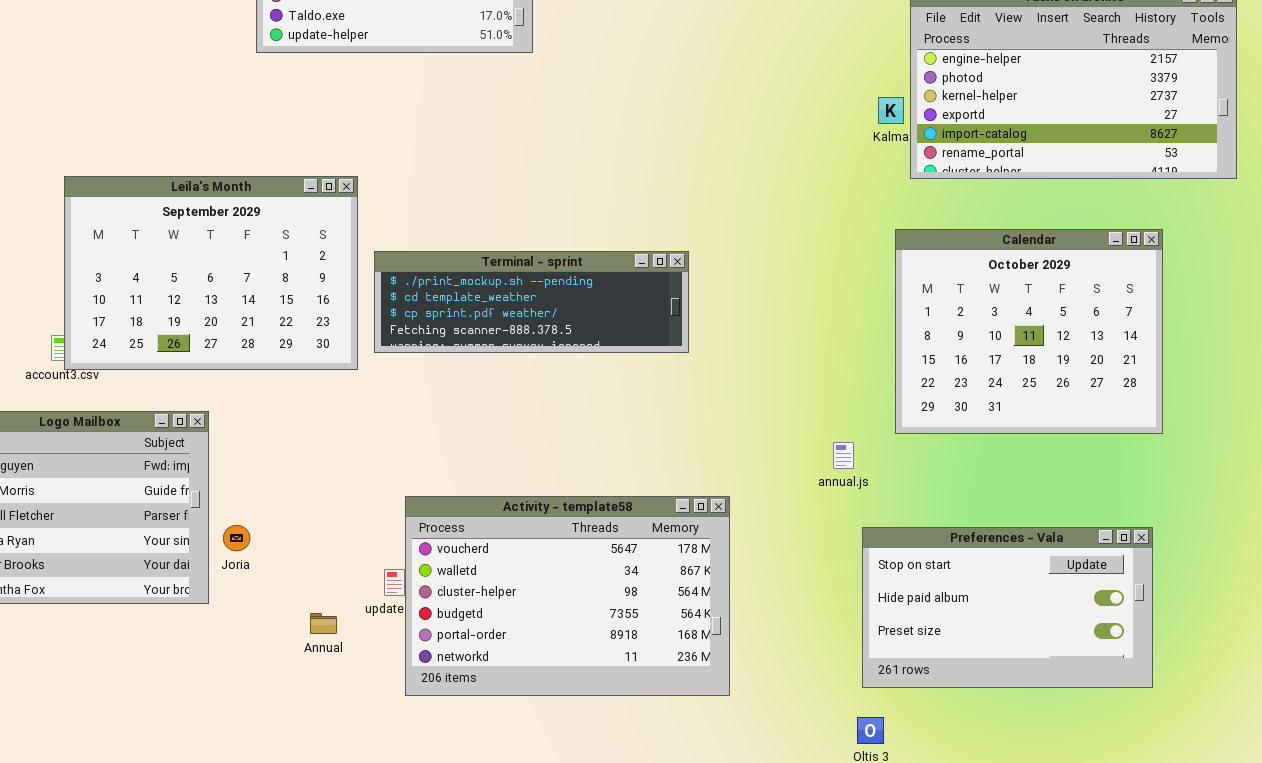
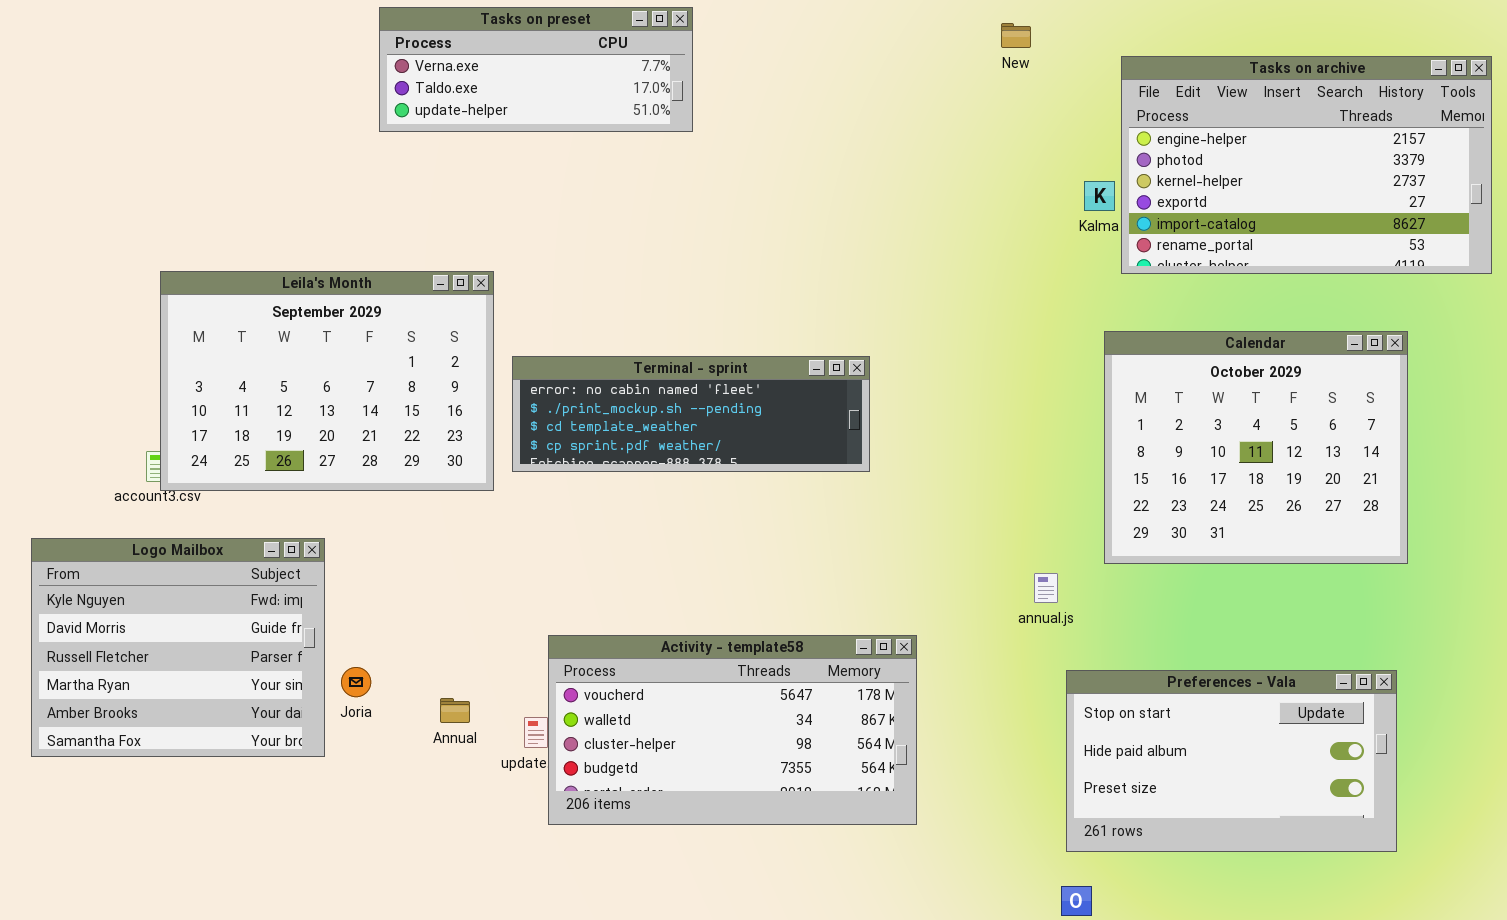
Terminal - sprint: [374,251,689,353] -> [512,356,870,472], scrolled up 1 row
Activity - template58: [405,496,730,696] -> [548,635,917,825], resized
Annual: [310,613,337,634] -> [440,698,470,723], moved

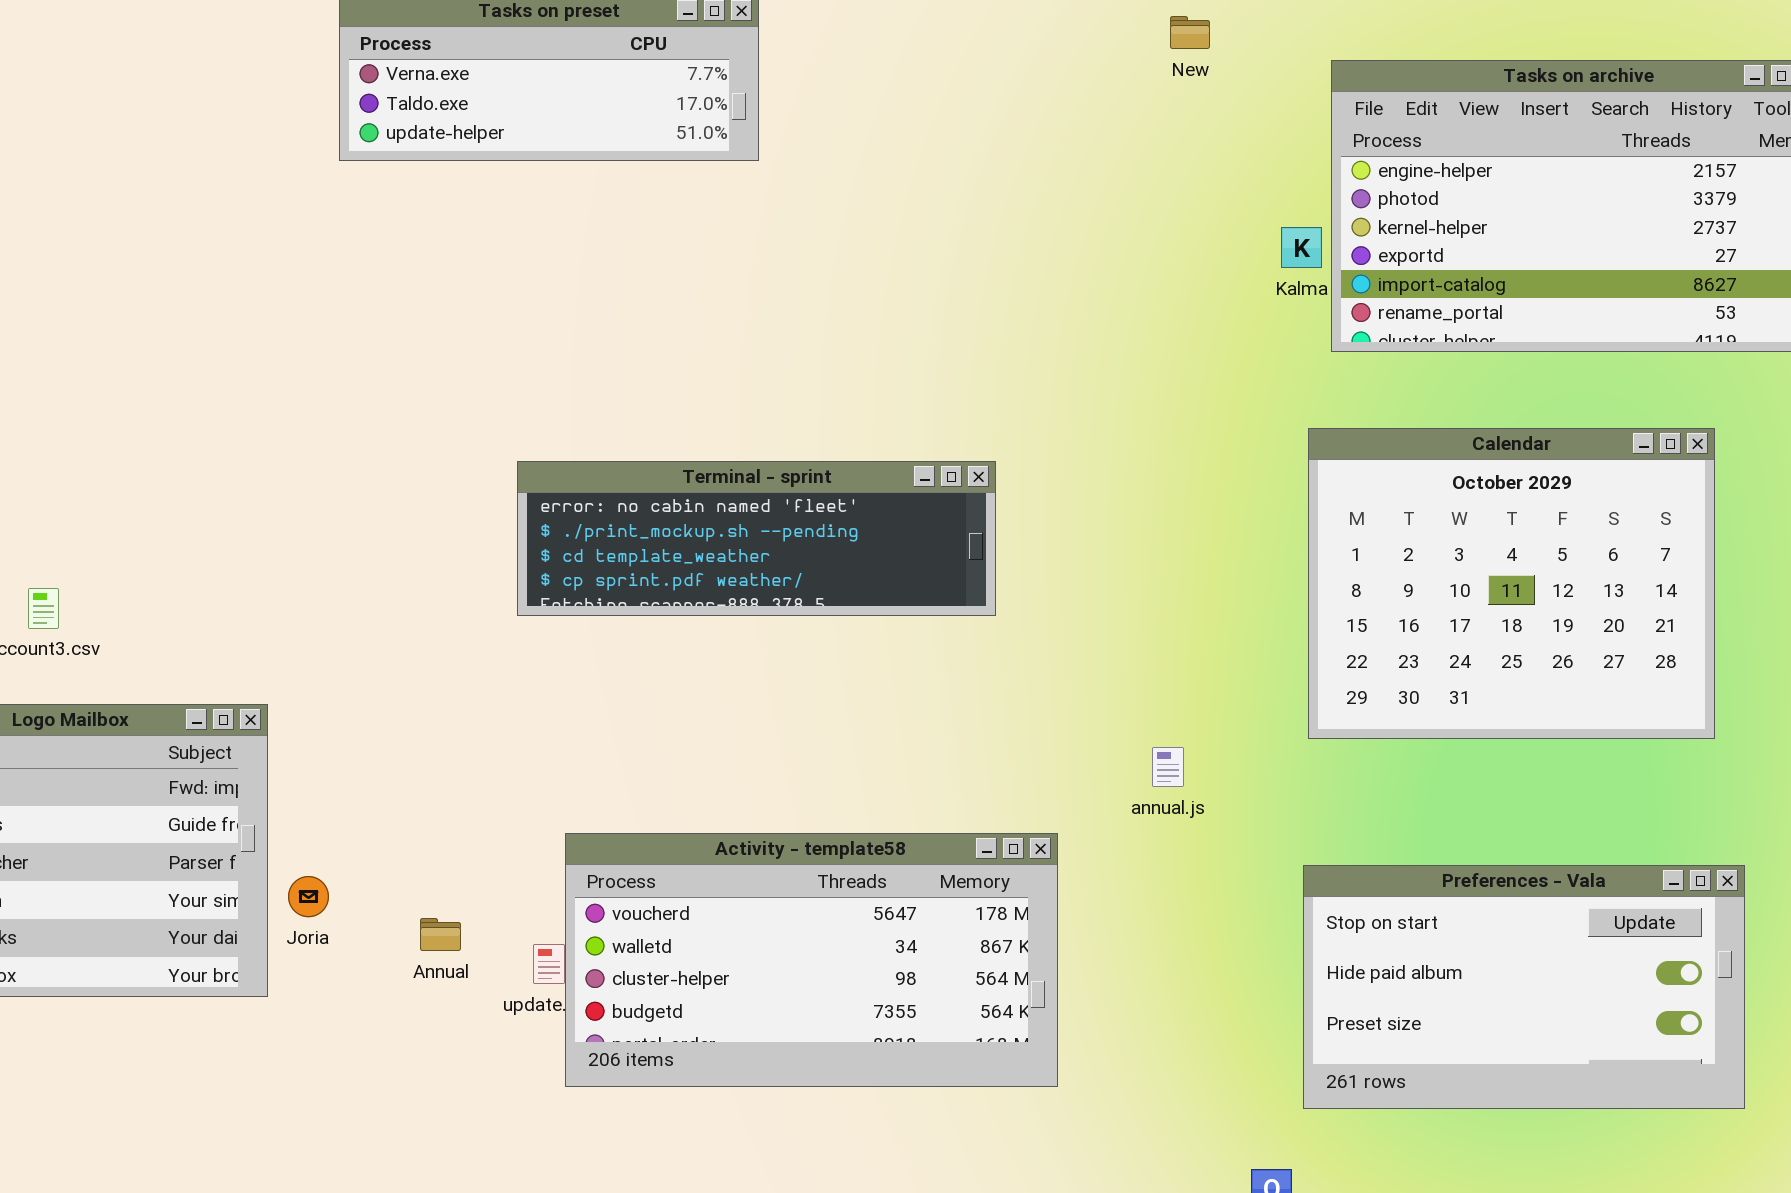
Leila's Month: [160,271,494,491] -> none, closed
annual.js: [1034,573,1058,603] -> [1152,747,1184,787], moved
Preferences - Vala: [1066,670,1397,852] -> [1303,865,1745,1109], moved

